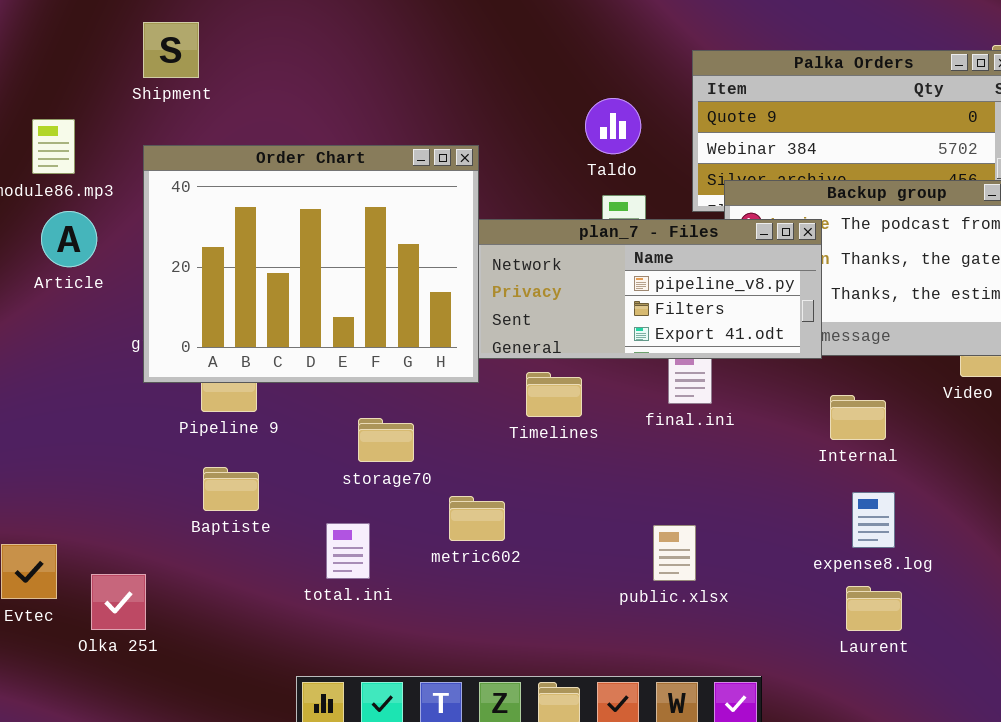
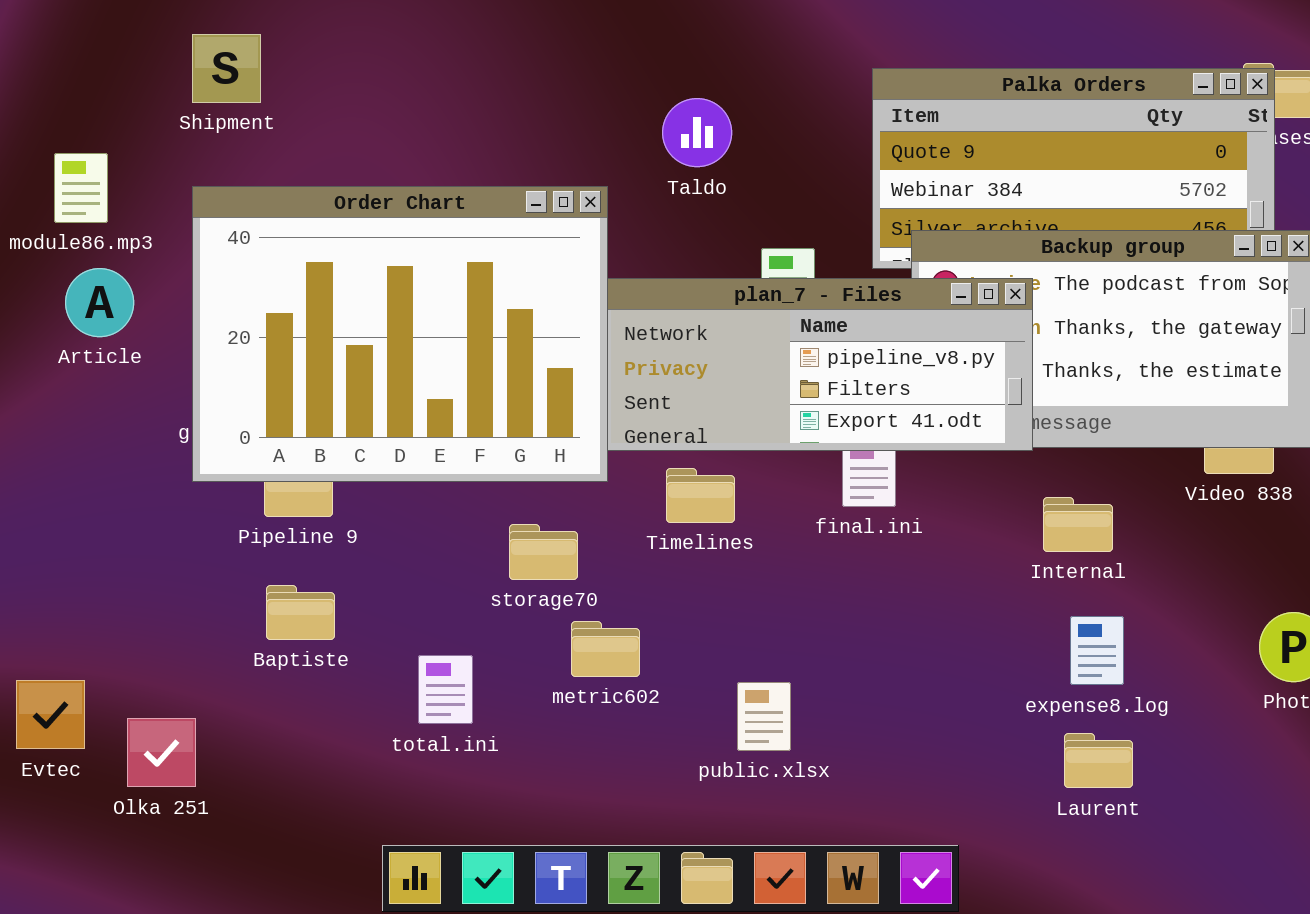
Taldo: [585,98,641,154] -> [662,98,732,167], moved
storage70: [358,418,414,462] -> [509,524,578,580], moved
public.xlsx: [653,525,696,581] -> [737,682,791,751], moved

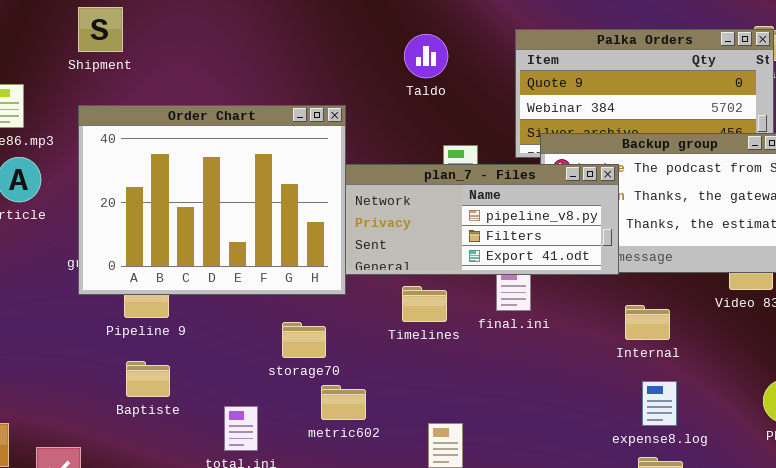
Taldo: [662,98,732,167] -> [404,34,448,78], moved
Timelines: [666,468,735,523] -> [402,286,447,322], moved

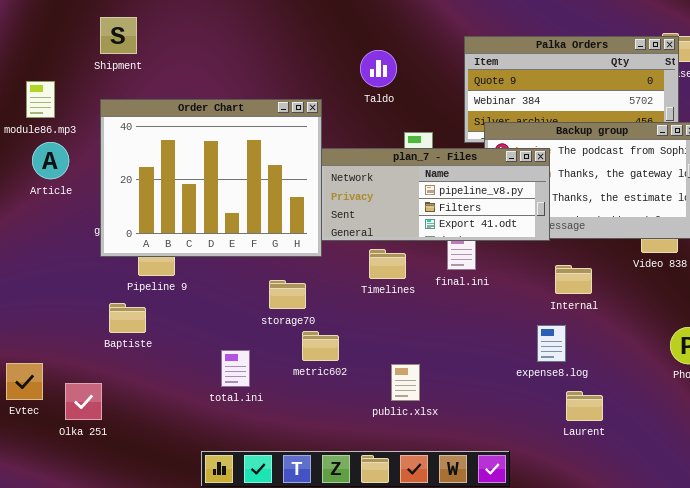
Taldo: [404,34,448,78] -> [360,50,397,87], moved
Baptiste: [126,361,170,397] -> [109,303,146,333], moved
expense8.log: [642,381,677,426] -> [537,325,566,362], moved

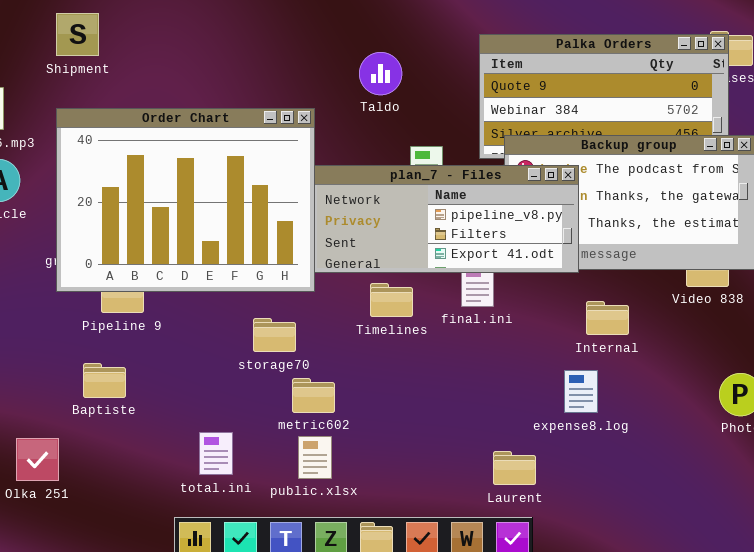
Baptiste: [109,303,146,333] -> [83,363,126,398], moved
total.ini: [221,350,250,387] -> [199,432,233,475], moved
public.xlsx: [391,364,420,401] -> [298,436,332,479], moved
Laurent: [566,391,603,421] -> [493,451,536,485], moved

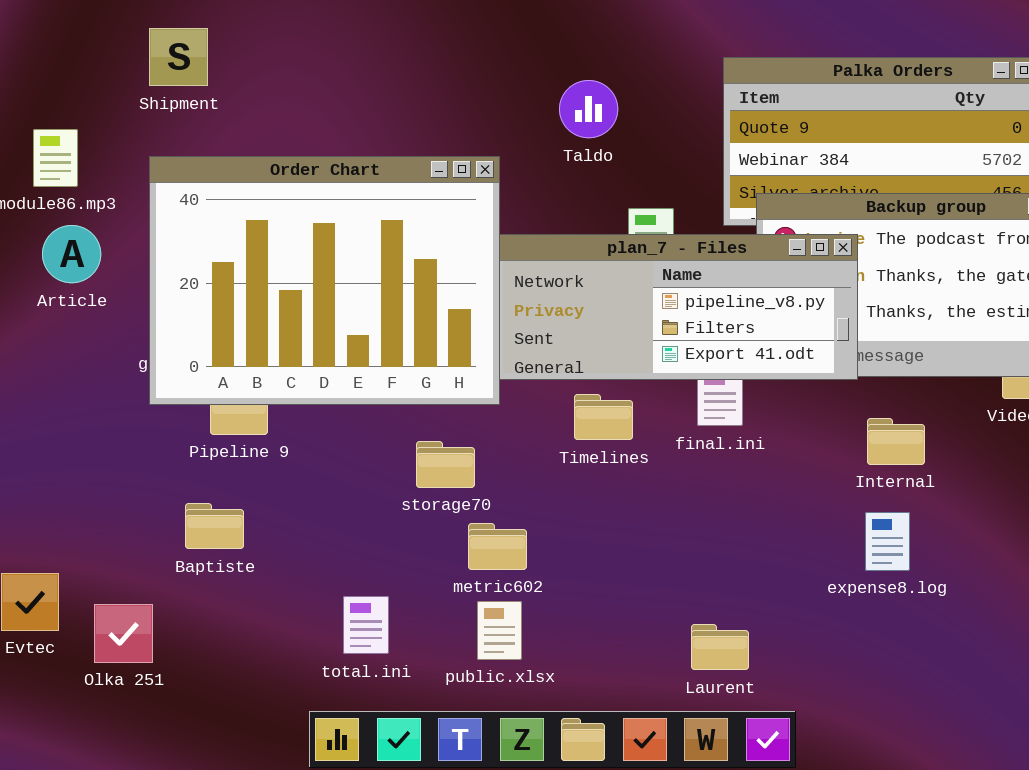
expense8.log: [564,370,598,413] -> [865,512,910,571], moved
Laurent: [493,451,536,485] -> [691,624,749,670], moved

